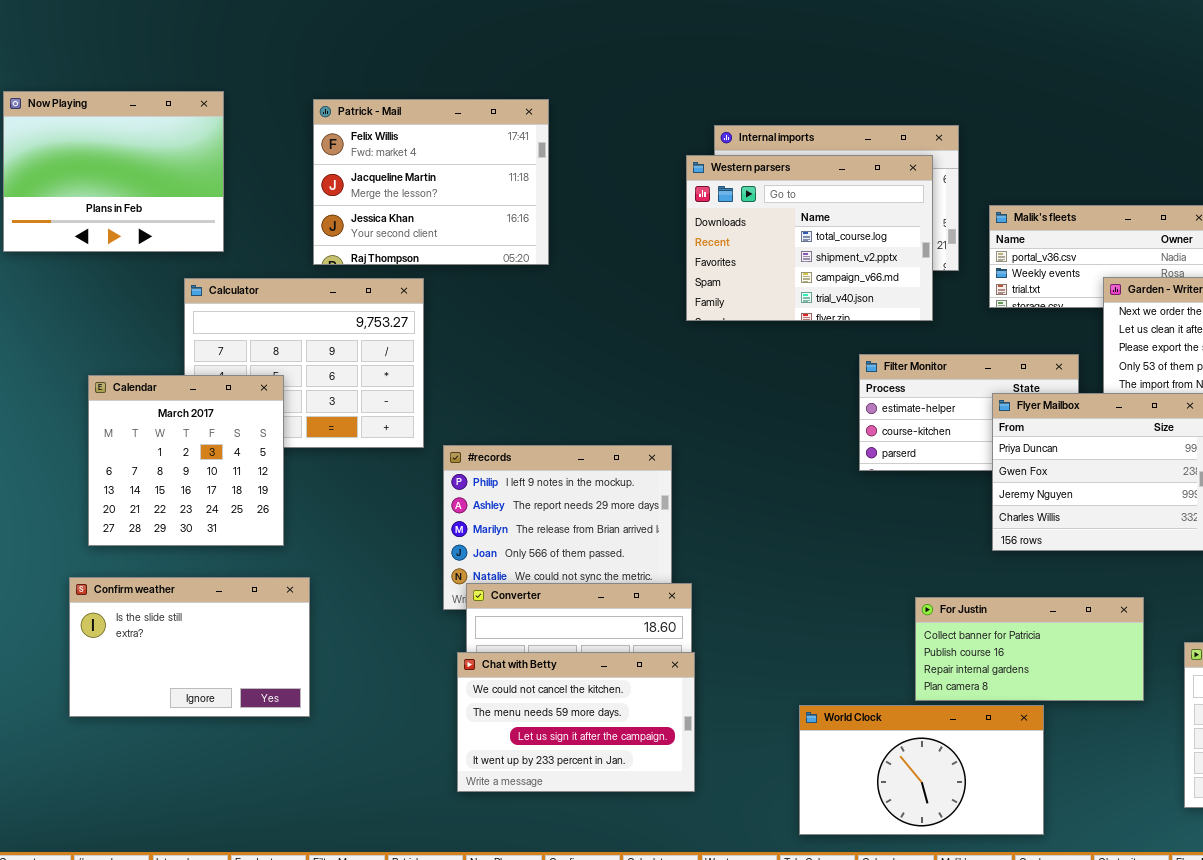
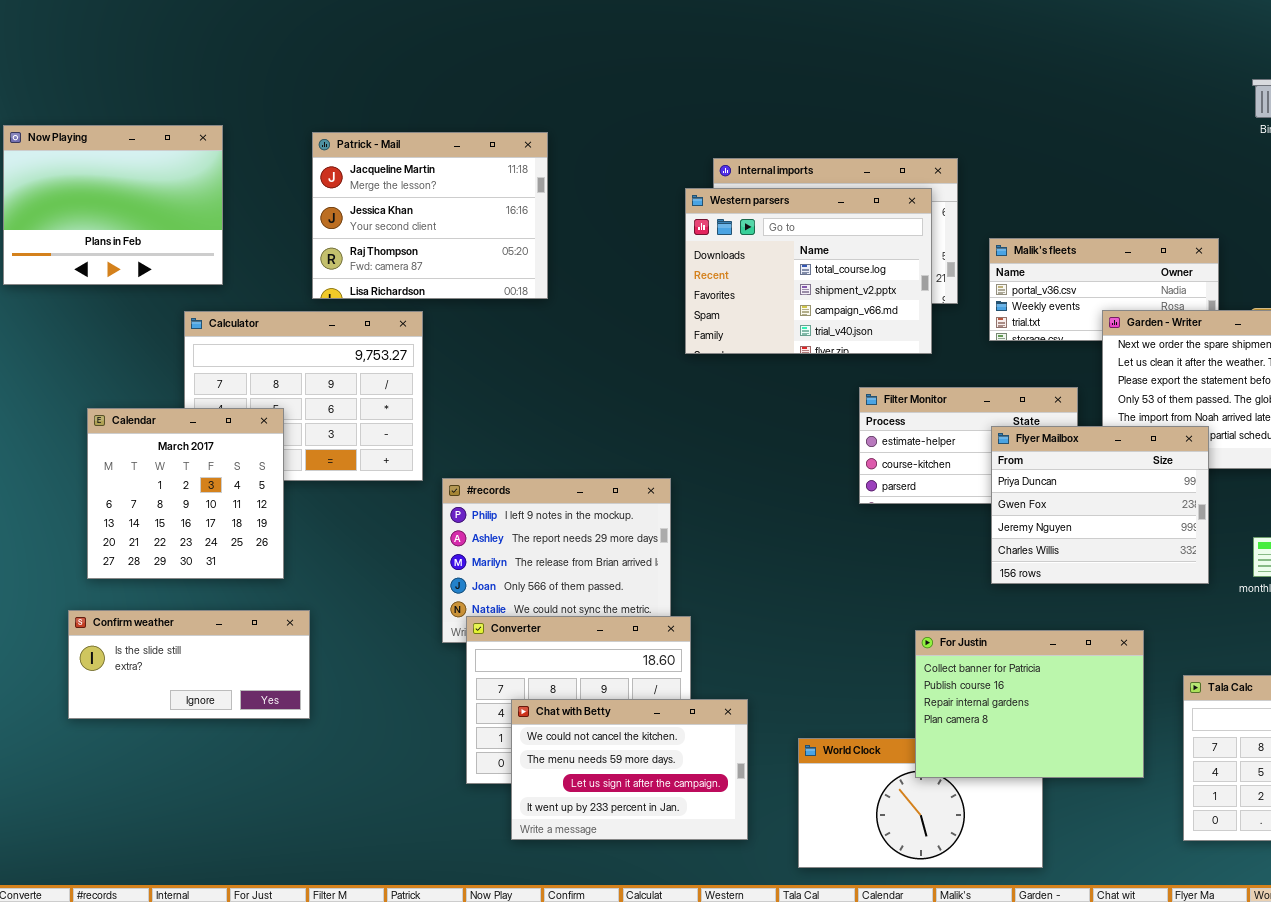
Patrick - Mail: [313,99,549,265] -> [312,132,548,299], scrolled down 1 row
Confirm weather: [69,577,310,717] -> [68,610,310,719], resized
For Justin: [915,597,1144,701] -> [915,630,1144,778], resized
Chat with Betty: [457,652,695,792] -> [511,699,748,840], moved

